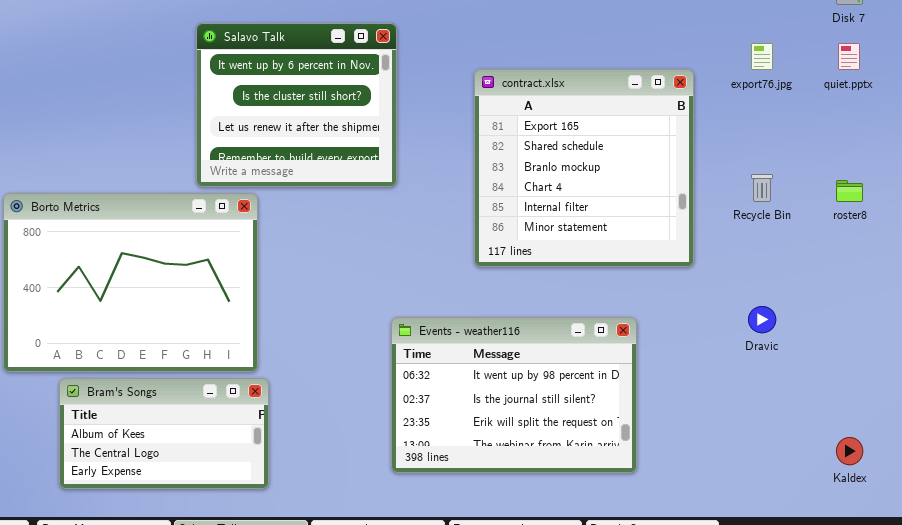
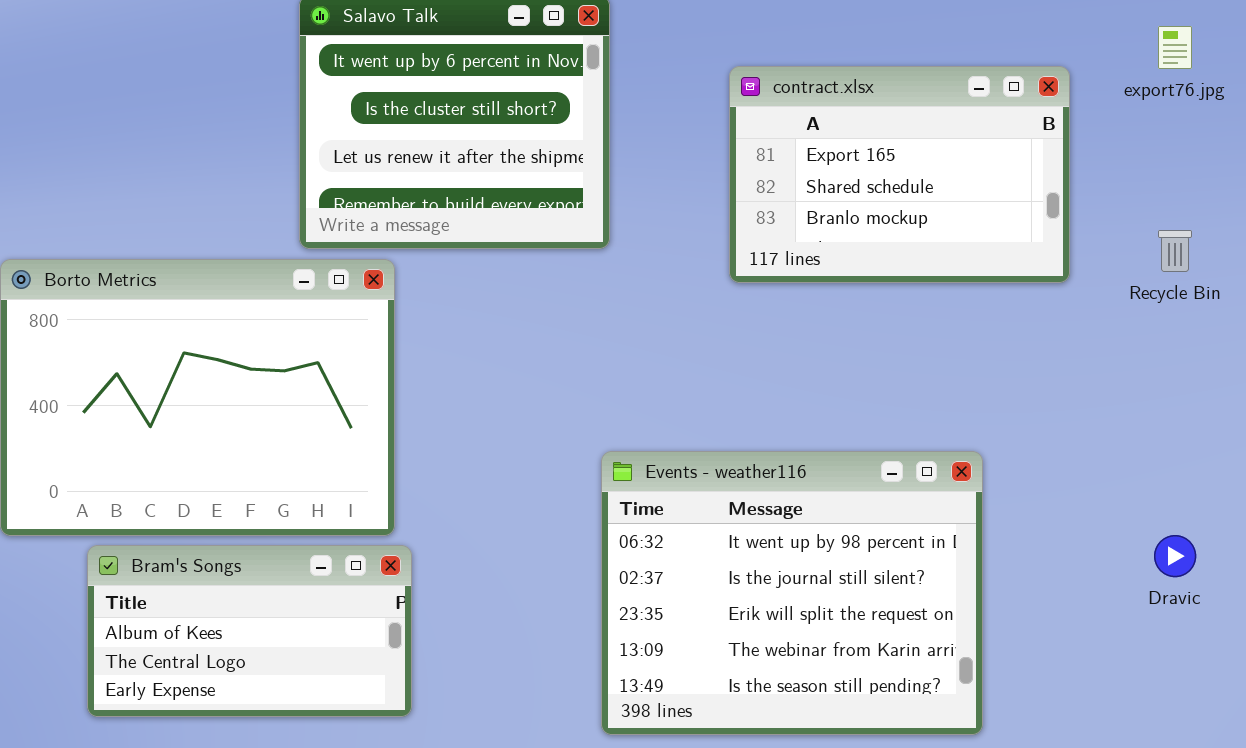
contract.xlsx: [474,69,694,267] -> [729,66,1070,283], resized
Dravic: [748,306,776,333] -> [1154,535,1196,577], moved
Events - weather116: [391,317,637,473] -> [601,451,983,735], resized

